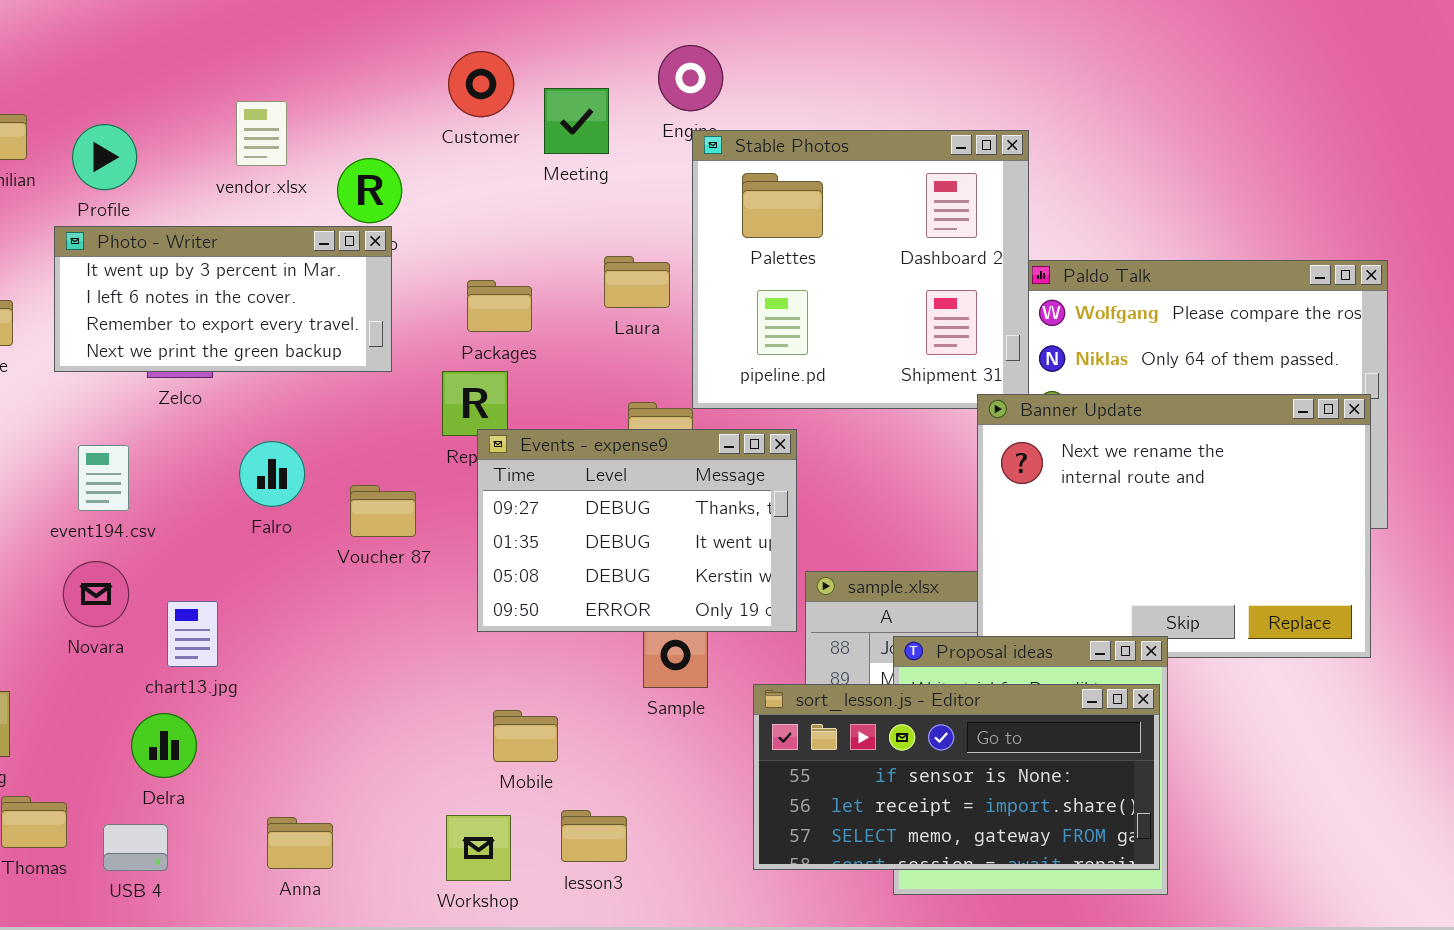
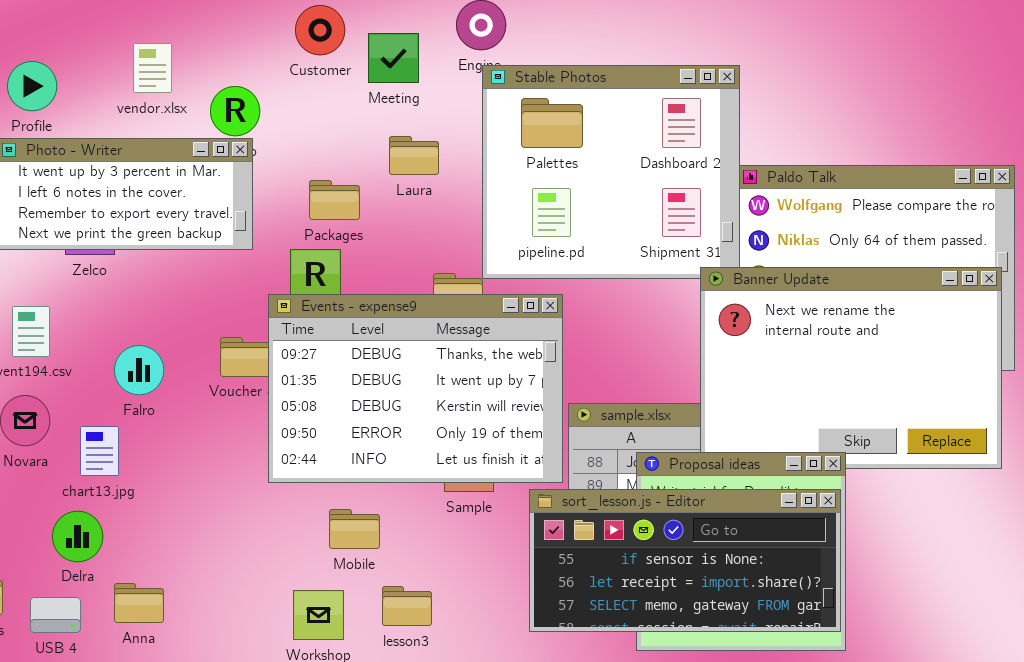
Laura: [604,256,670,308] -> [389,136,439,175], moved
Events - expense9: [477,429,797,632] -> [268,294,563,483], resized
Falro: [239,441,305,507] -> [114,345,164,395], moved
Anna: [267,817,333,869] -> [114,583,164,623], moved

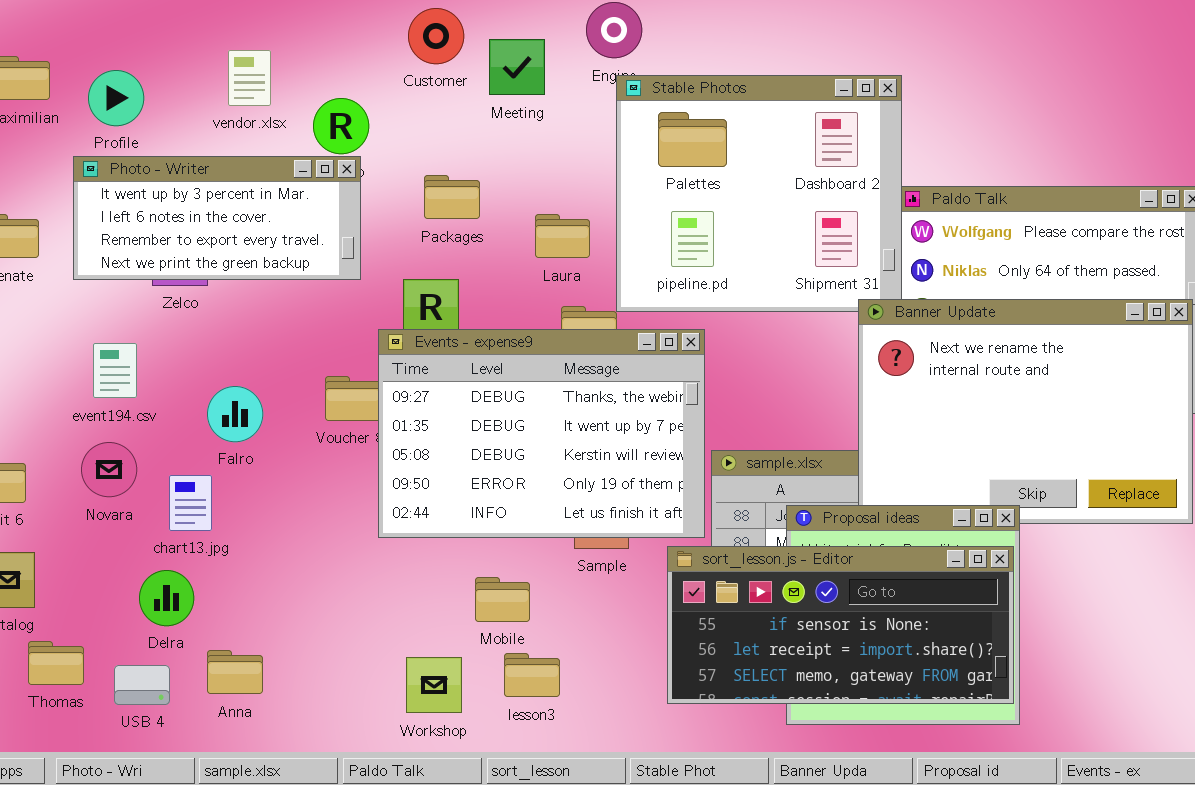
Laura: [389,136,439,175] -> [535,214,590,258], moved
Packages: [309,180,360,220] -> [424,175,480,219], moved
Mobile: [329,509,380,549] -> [475,577,530,622], moved

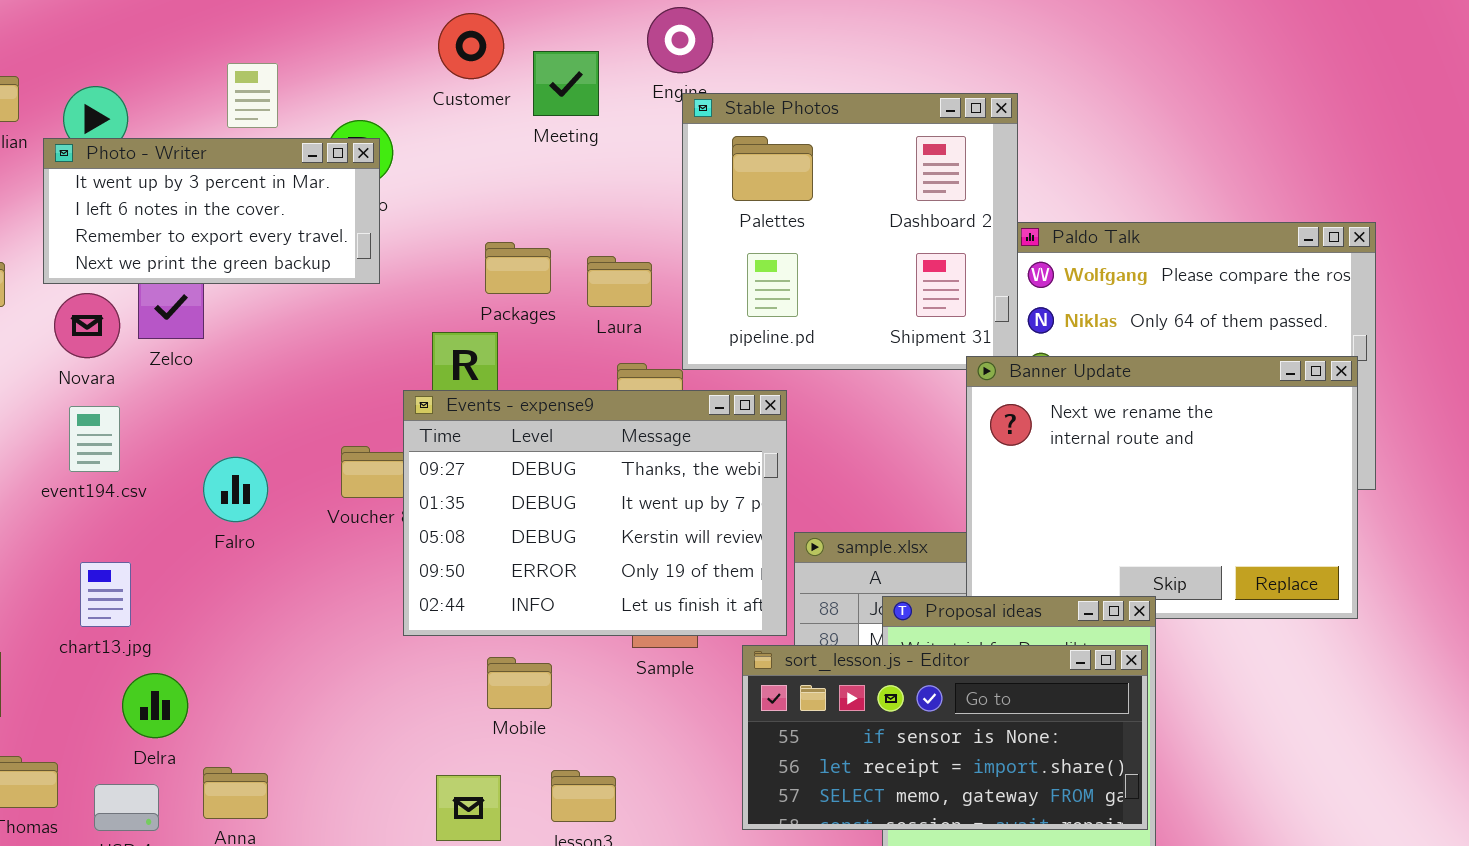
Photo - Writer: [73,156,361,280] -> [43,138,380,284], moved
Packages: [424,175,480,219] -> [485,242,551,294], moved
Novara: [81,442,137,497] -> [54,293,120,358], moved
chart13.jpg: [169,475,212,531] -> [80,562,131,627], moved
Mobile: [475,577,530,622] -> [487,657,552,709], moved

